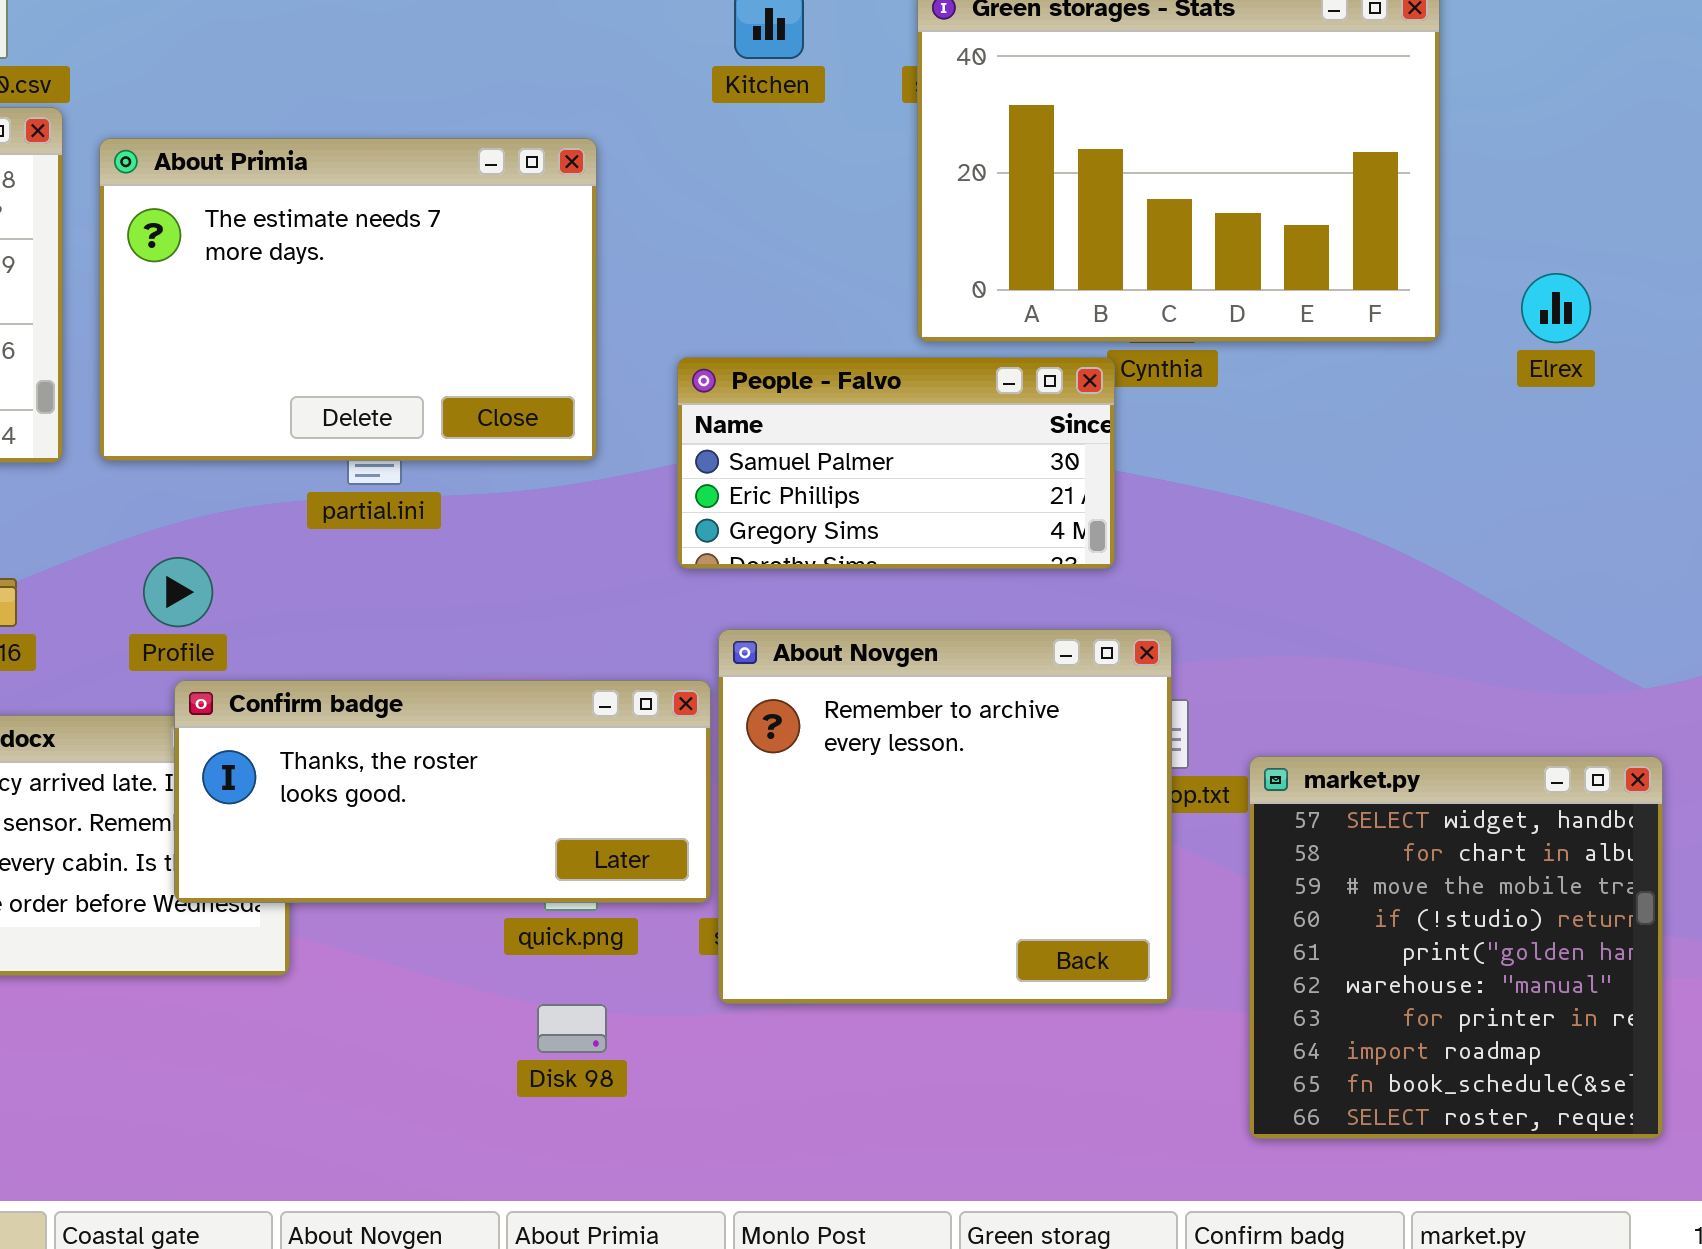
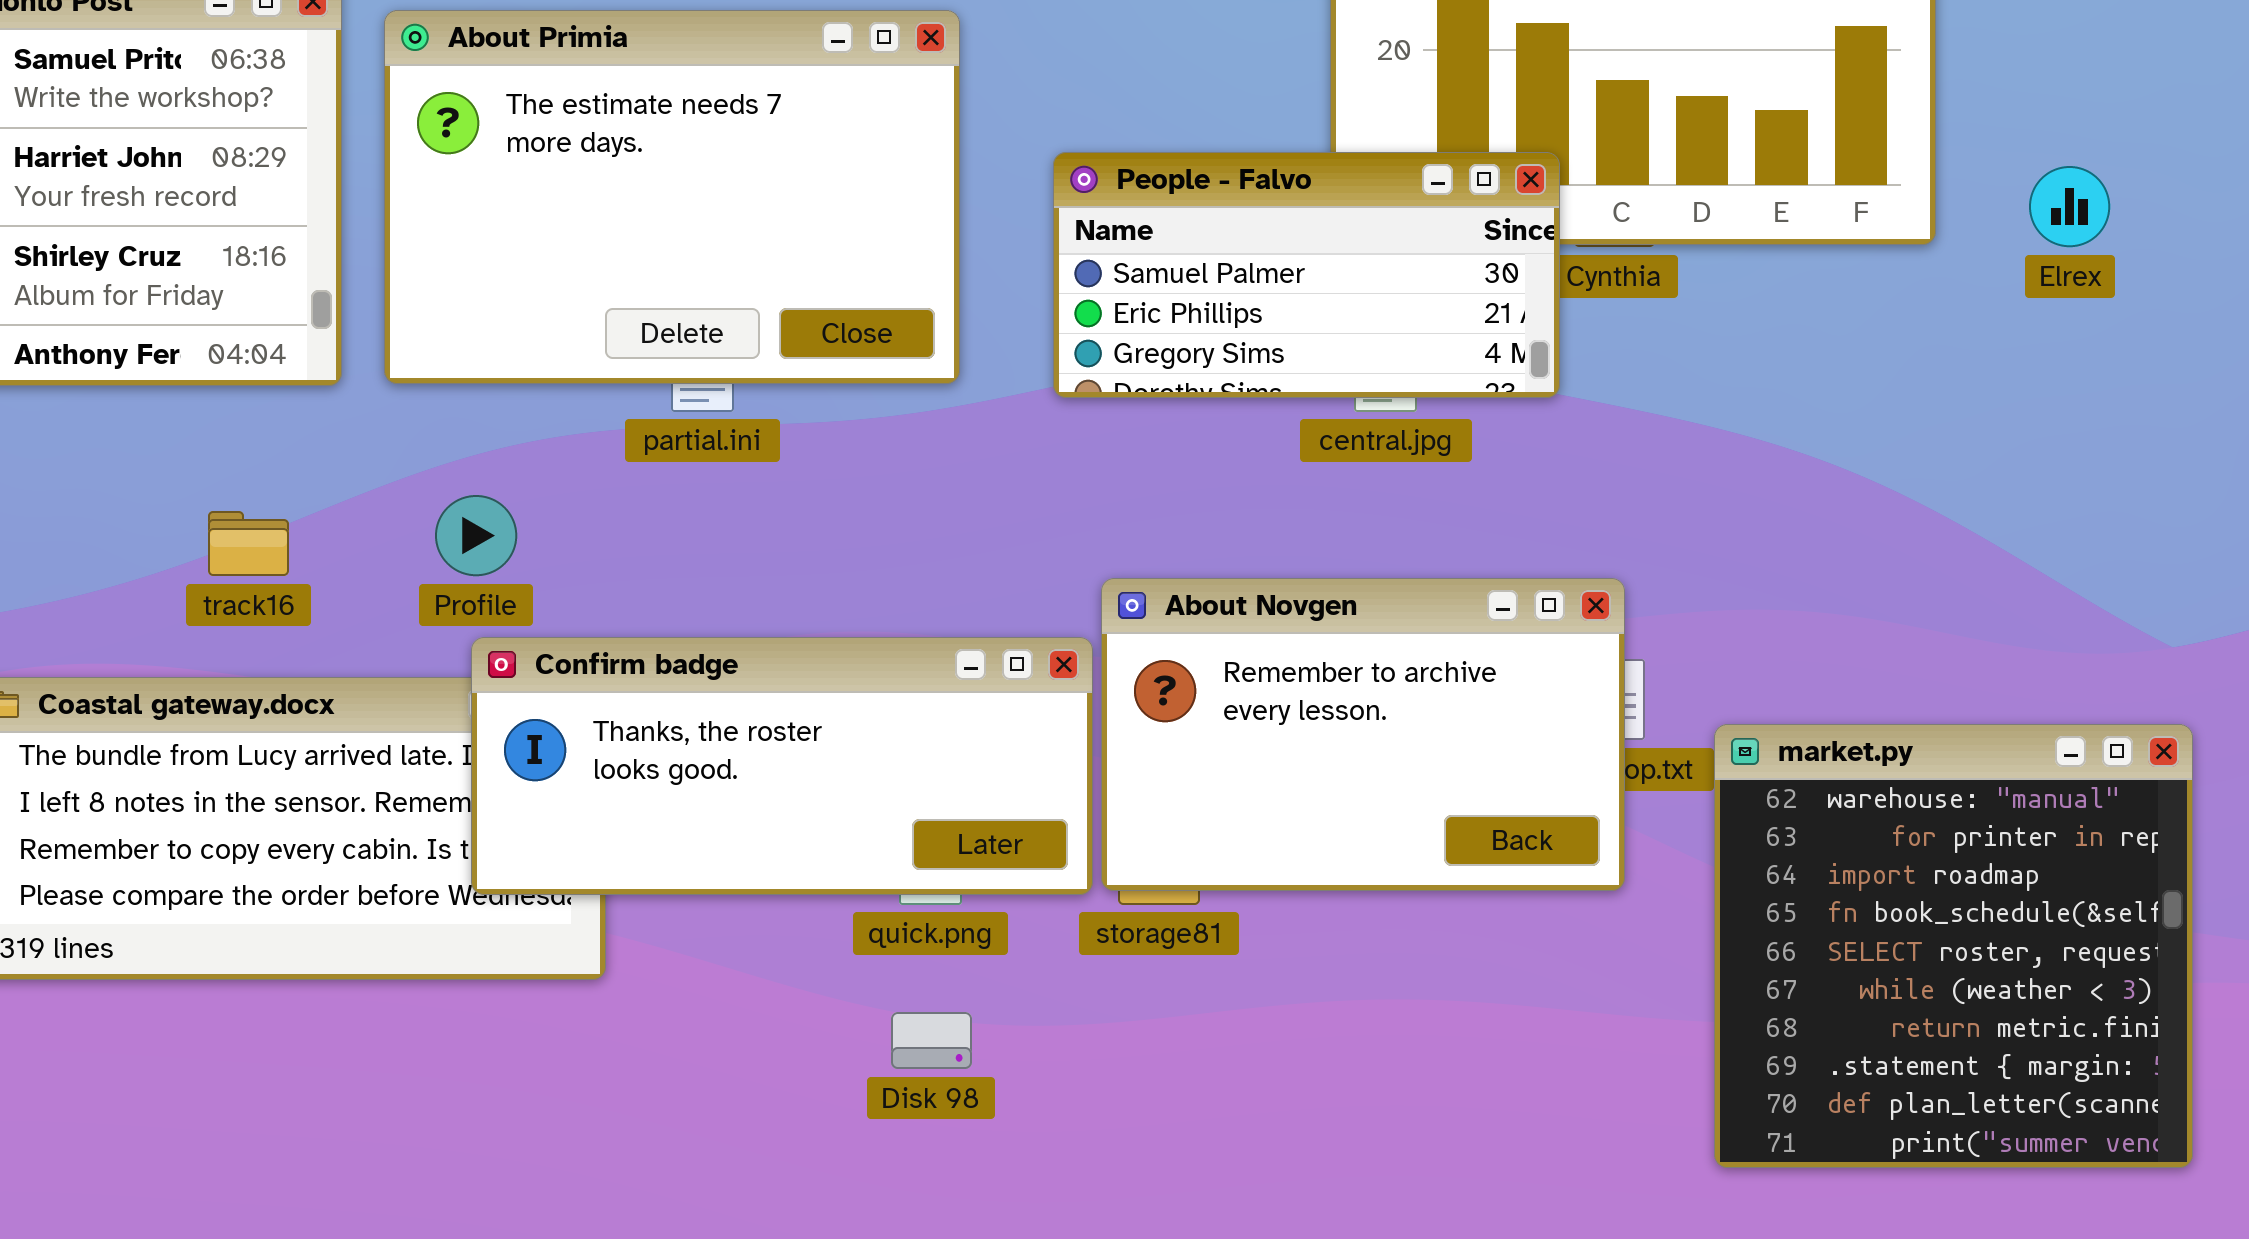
People - Falvo: [677,357,1115,569] -> [1053,152,1560,398], moved
About Novgen: [718,629,1172,1004] -> [1101,578,1625,891], resized
market.py: [1249,756,1663,1139] -> [1714,724,2193,1168], scrolled down 5 rows

